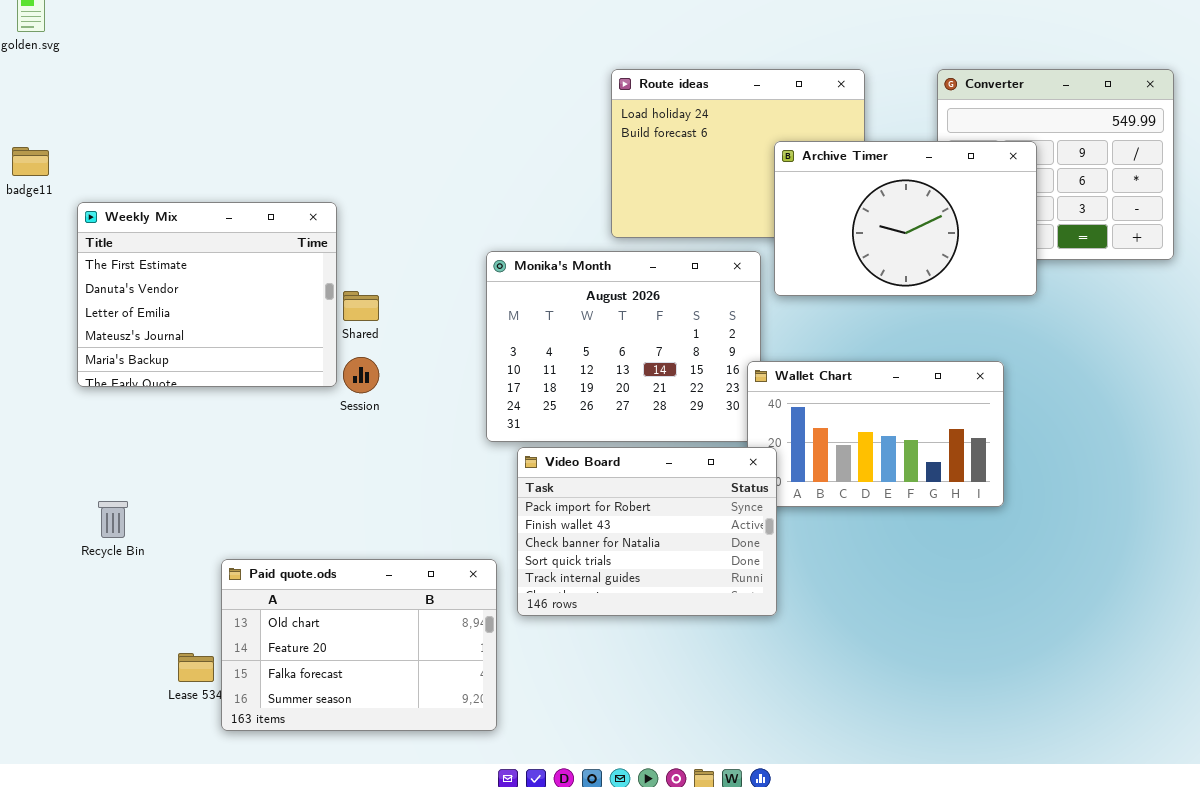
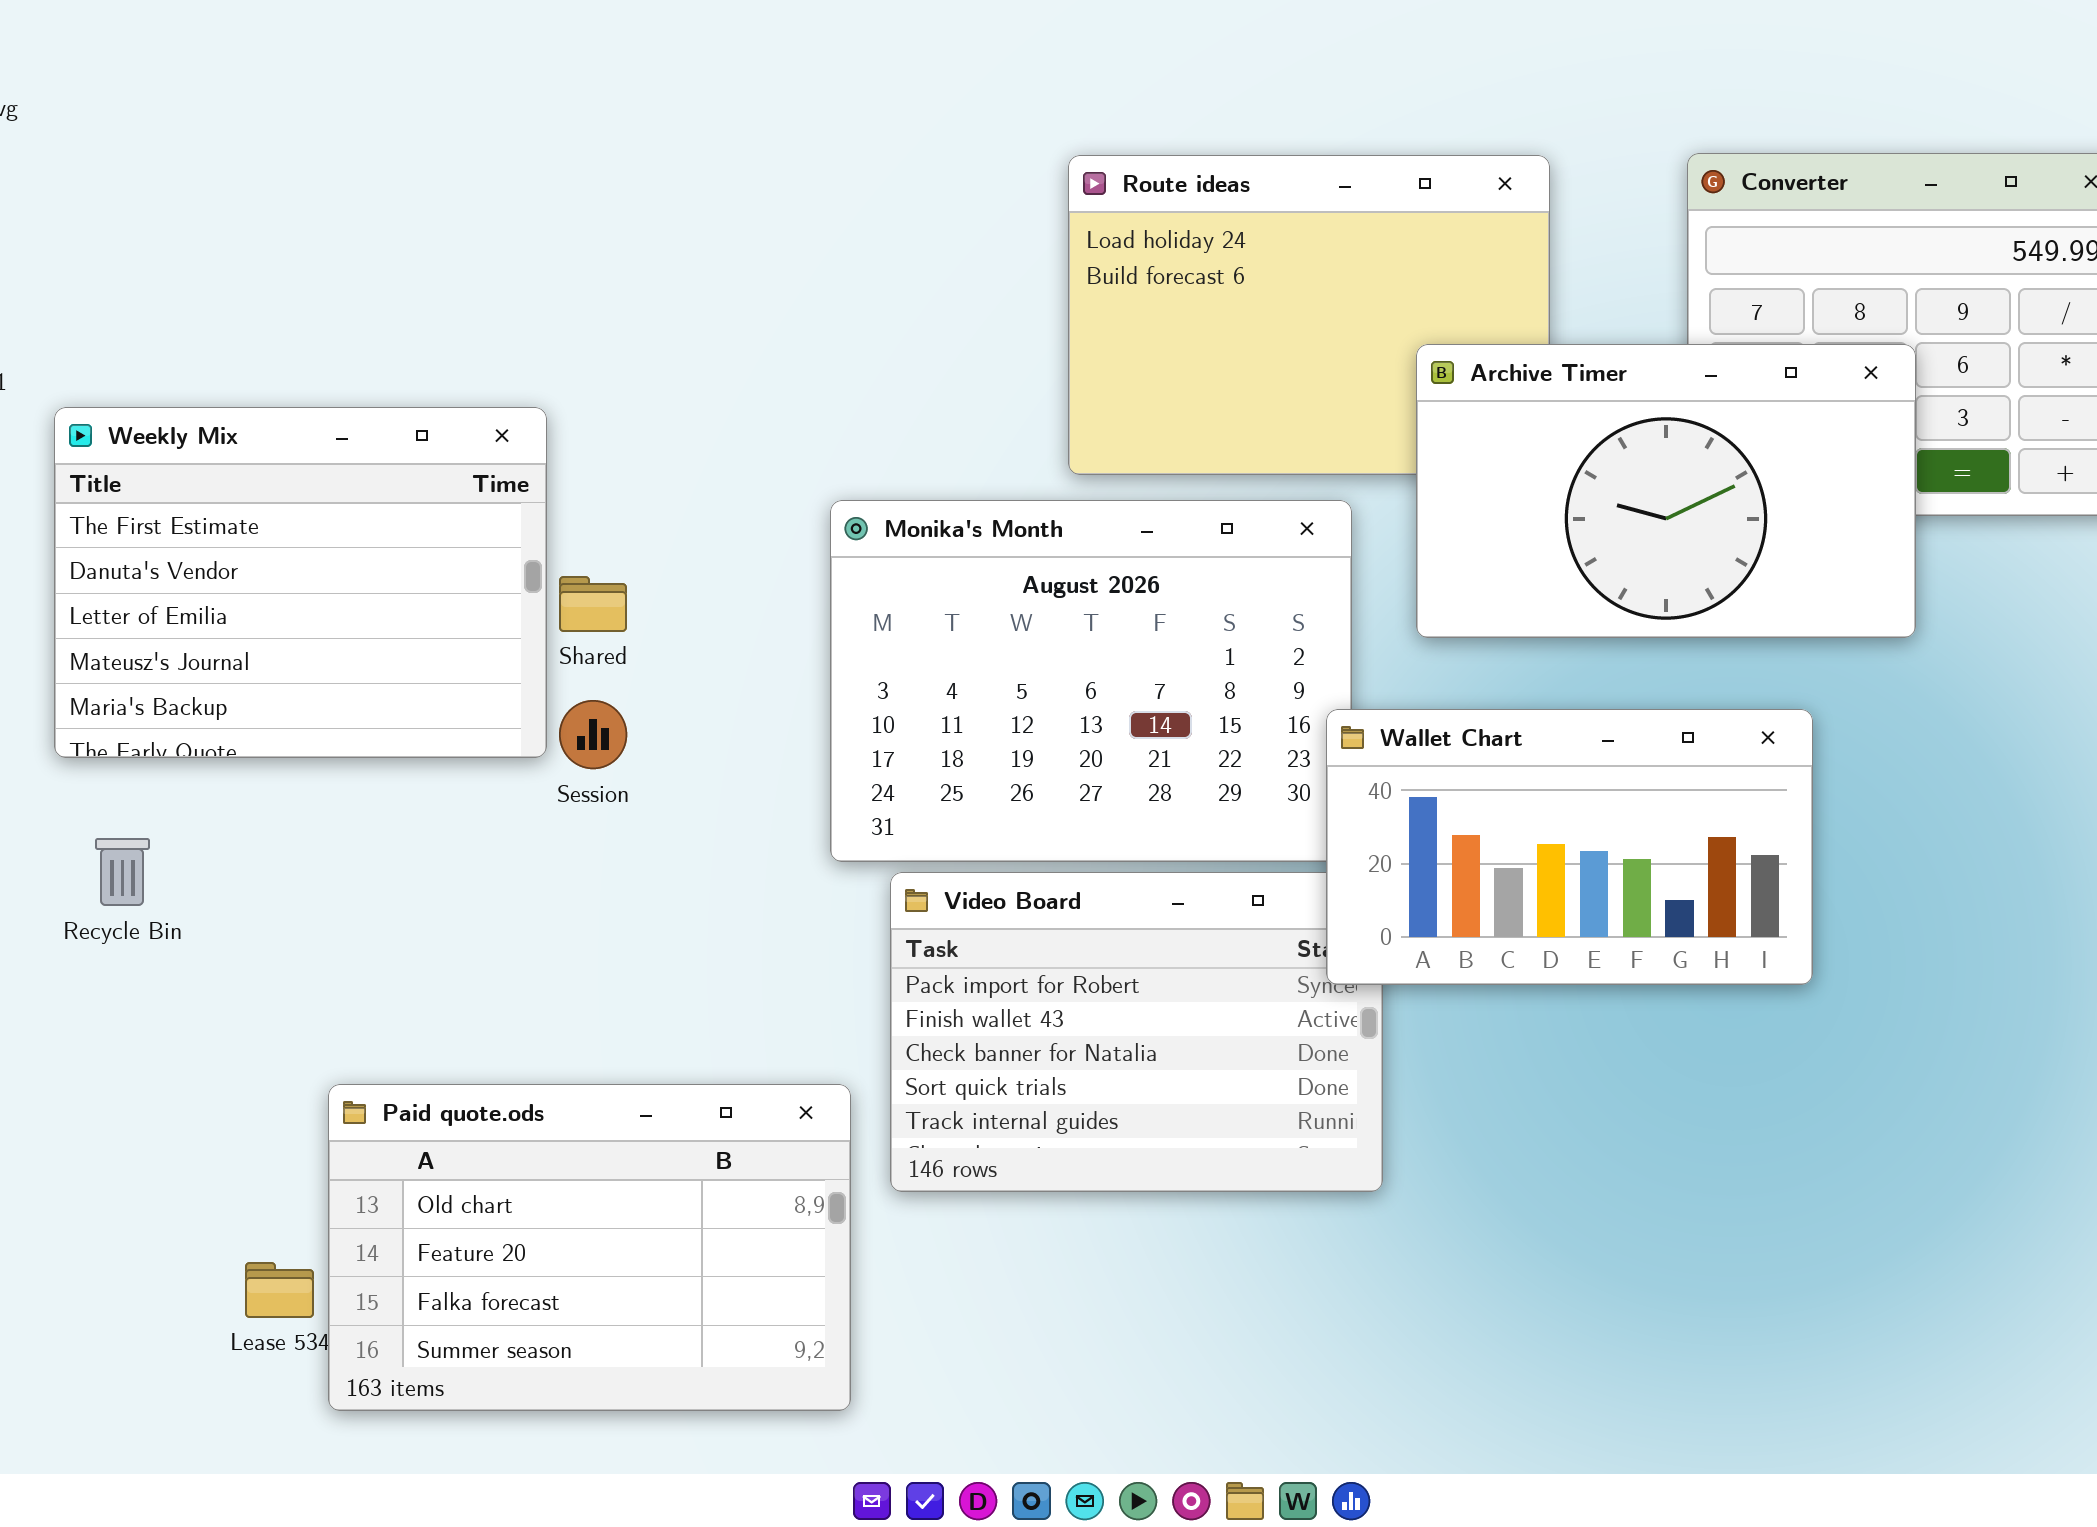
Archive Timer: [774,141,1037,296] -> [1416,344,1916,638], moved
Wallet Chart: [747,361,1004,507] -> [1326,709,1813,985], raised
Recycle Bin: [98,501,128,538] -> [95,838,150,906], moved

